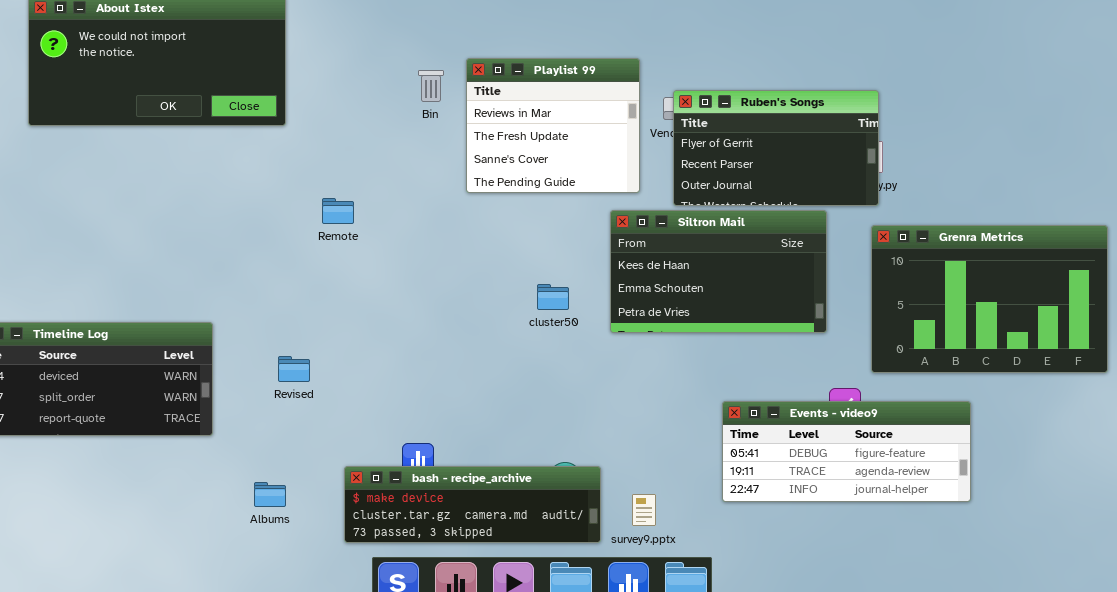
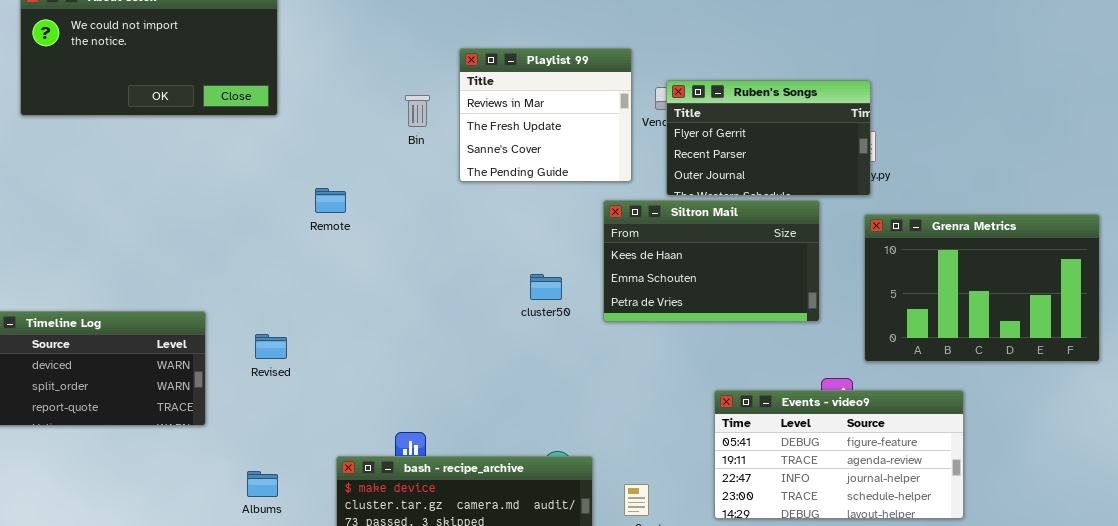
Bin: [418,70,444,102] -> [405,95,430,127], moved
Revised: [278,356,310,382] -> [255,334,287,359], moved
Events - video9: [722,401,971,502] -> [714,390,964,519], resized

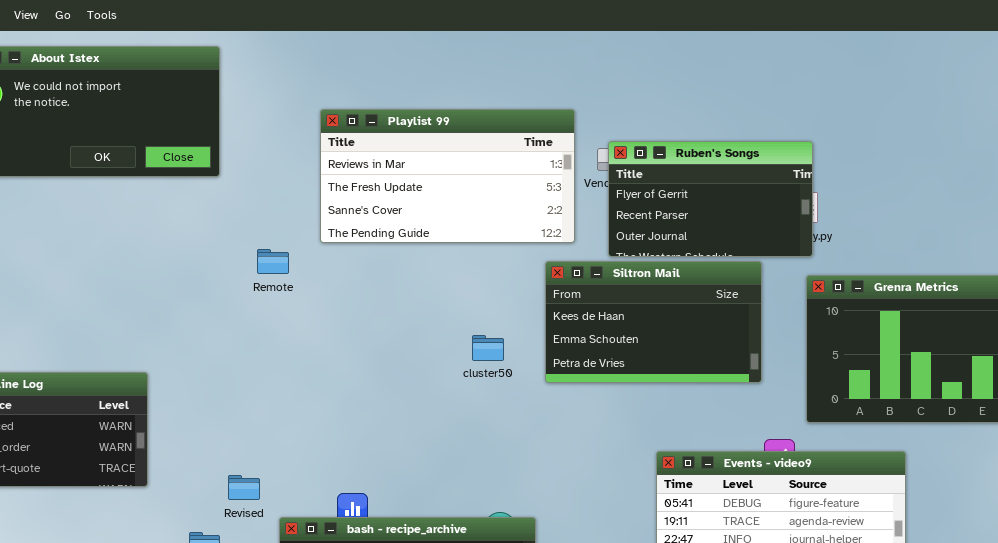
Playlist 99: [459,48,632,182] -> [320,109,575,243], resized
Revised: [255,334,287,359] -> [228,475,260,500], moved

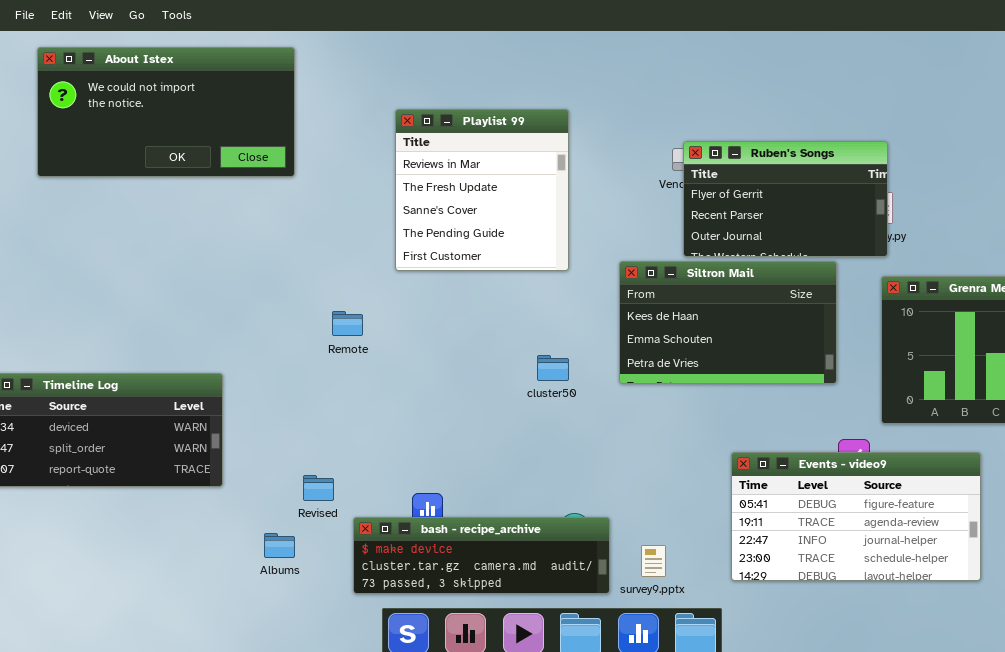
Playlist 99: [320,109,575,243] -> [395,109,569,271], resized
Remote: [257,249,289,274] -> [332,311,363,336], moved
cluster50: [472,335,504,361] -> [537,355,569,381], moved

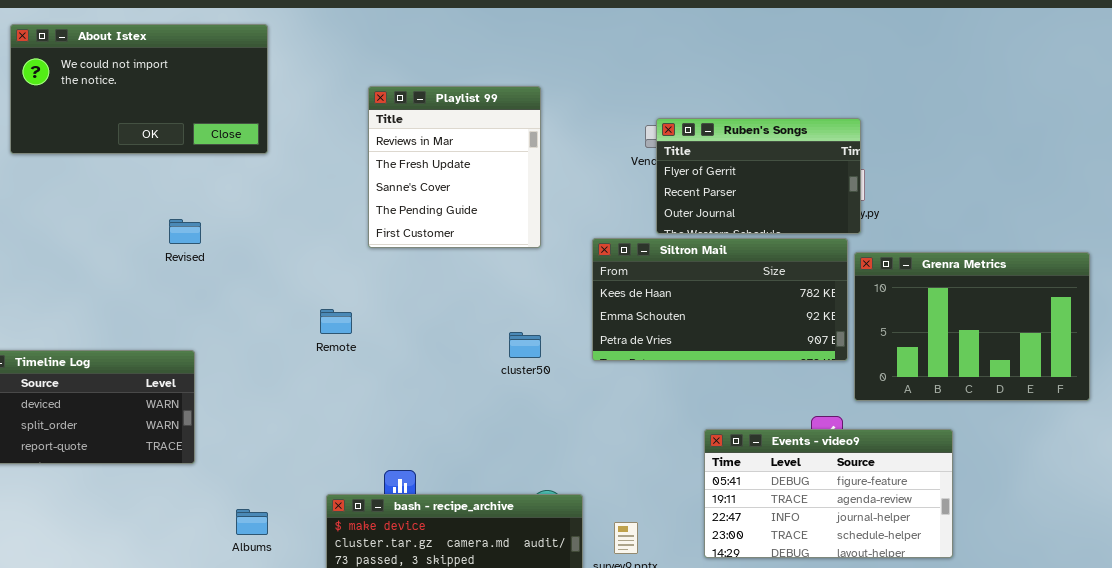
Siltron Mail: [619,261,837,384] -> [592,238,848,361], resized
Remote: [332,311,363,336] -> [320,309,352,334], moved
Revised: [303,475,334,501] -> [169,219,201,244], moved

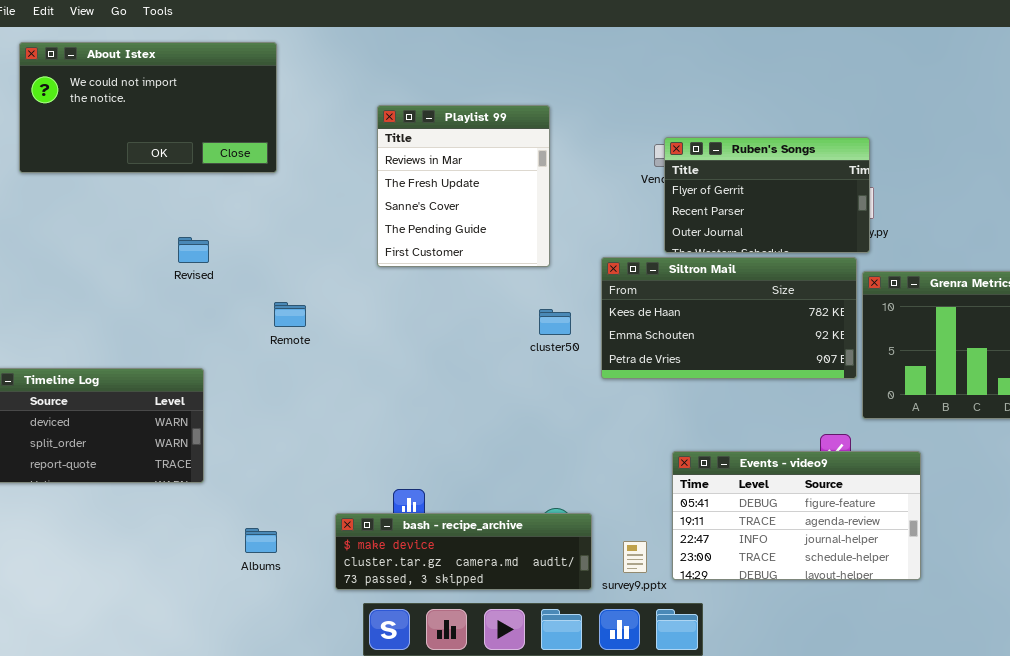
Remote: [320,309,352,334] -> [274,302,306,327], moved
cluster50: [509,332,541,358] -> [539,309,571,335], moved
Events - video9: [704,429,953,558] -> [672,451,921,580], moved

